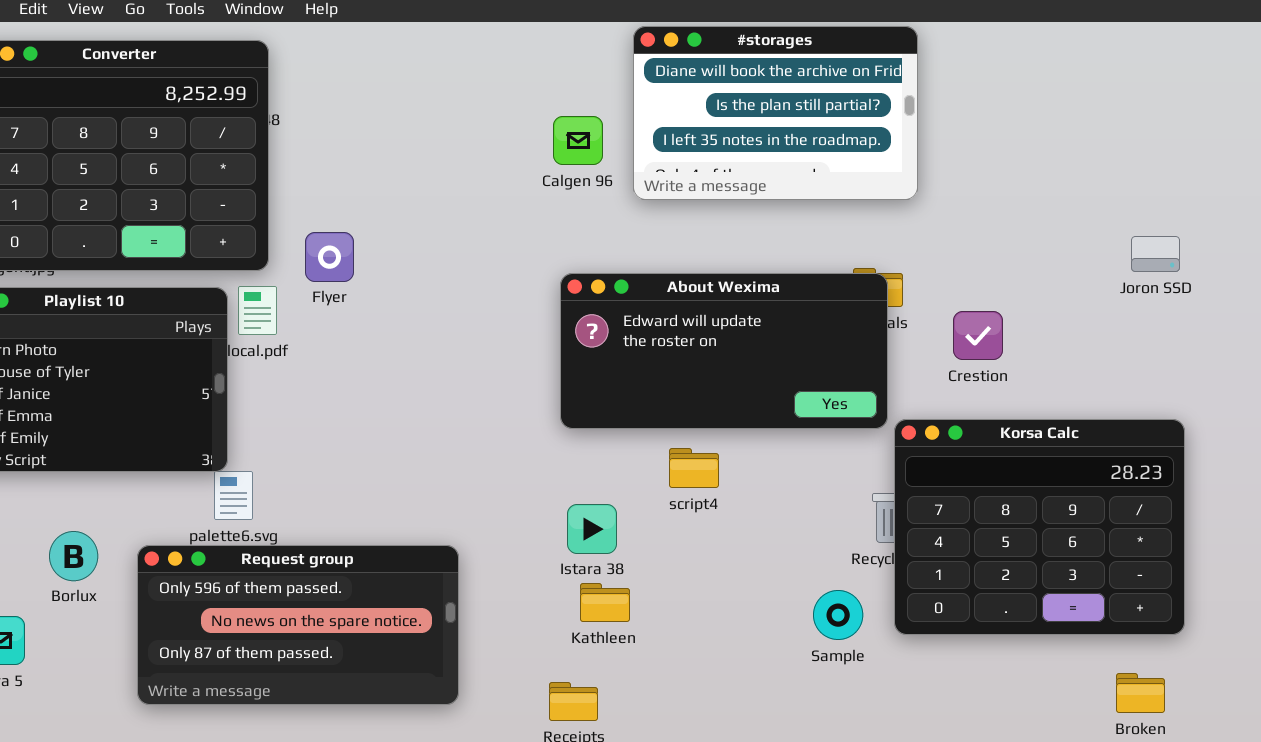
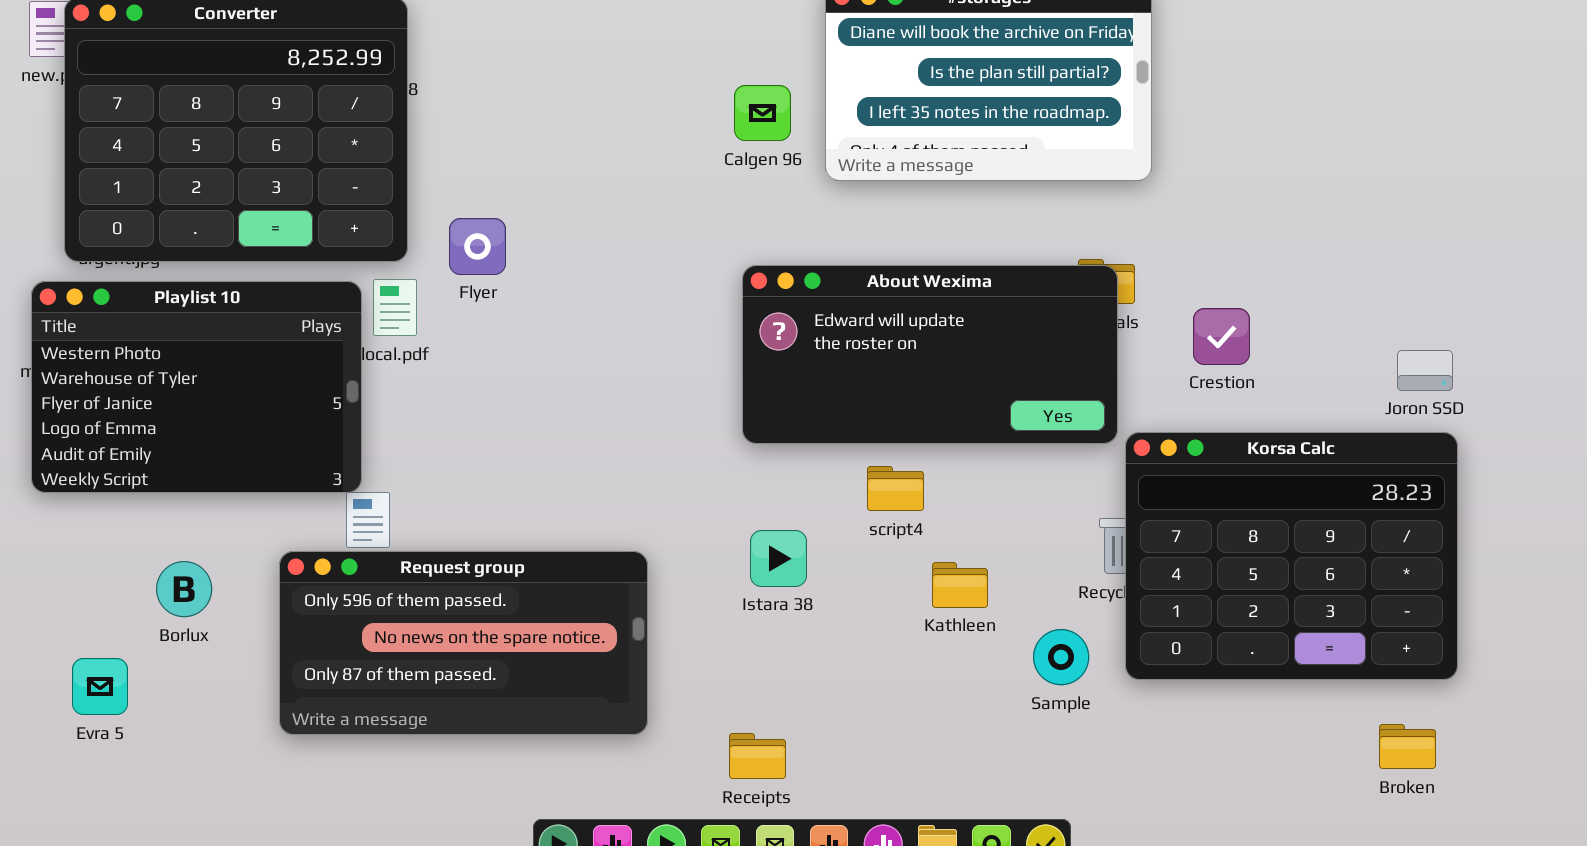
Joron SSD: [1131,236,1180,272] -> [1397,350,1453,391], moved
Request group: [137,545,459,705] -> [279,551,648,735], moved
Kathleen: [580,583,630,622] -> [932,562,988,608], moved

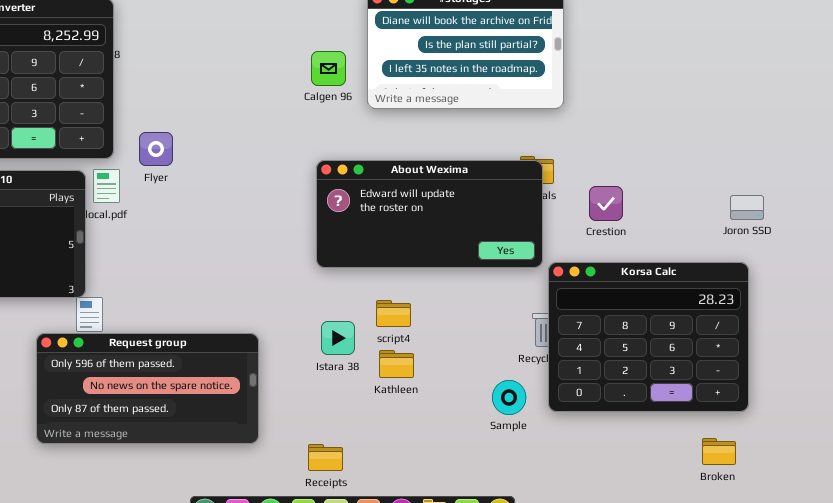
Joron SSD: [1397,350,1453,391] -> [730,195,764,220], moved
script4: [867,466,924,511] -> [376,300,411,327], moved
Kathleen: [932,562,988,608] -> [379,350,414,378], moved

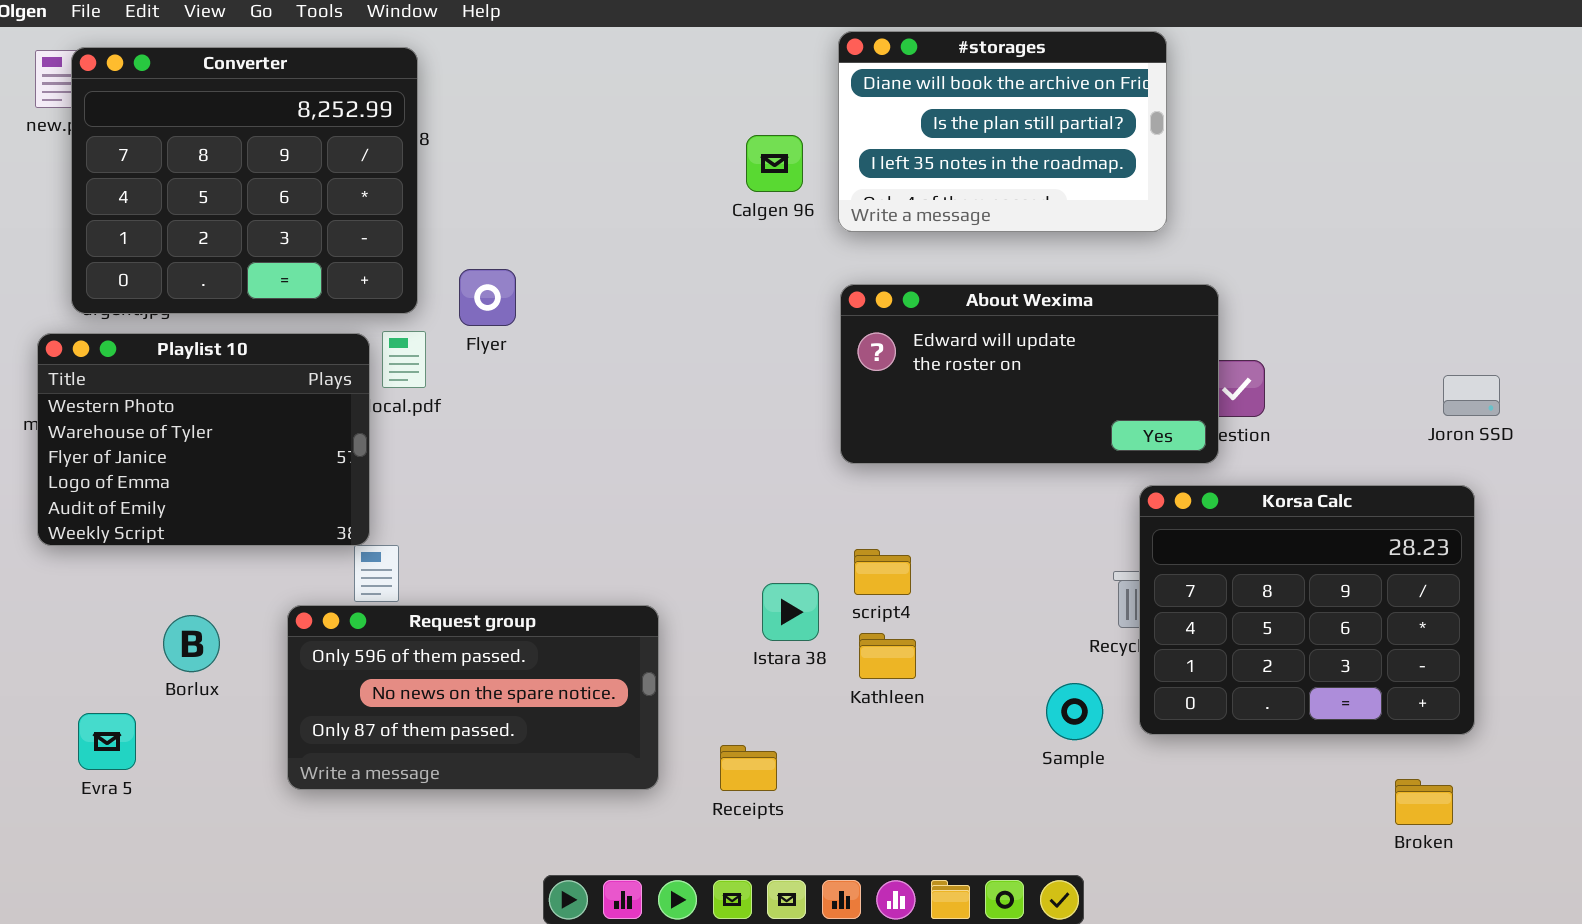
About Wexima: [316,160,543,268] -> [840,284,1219,464], moved
Receipts: [308,444,343,471] -> [720,745,777,791], moved

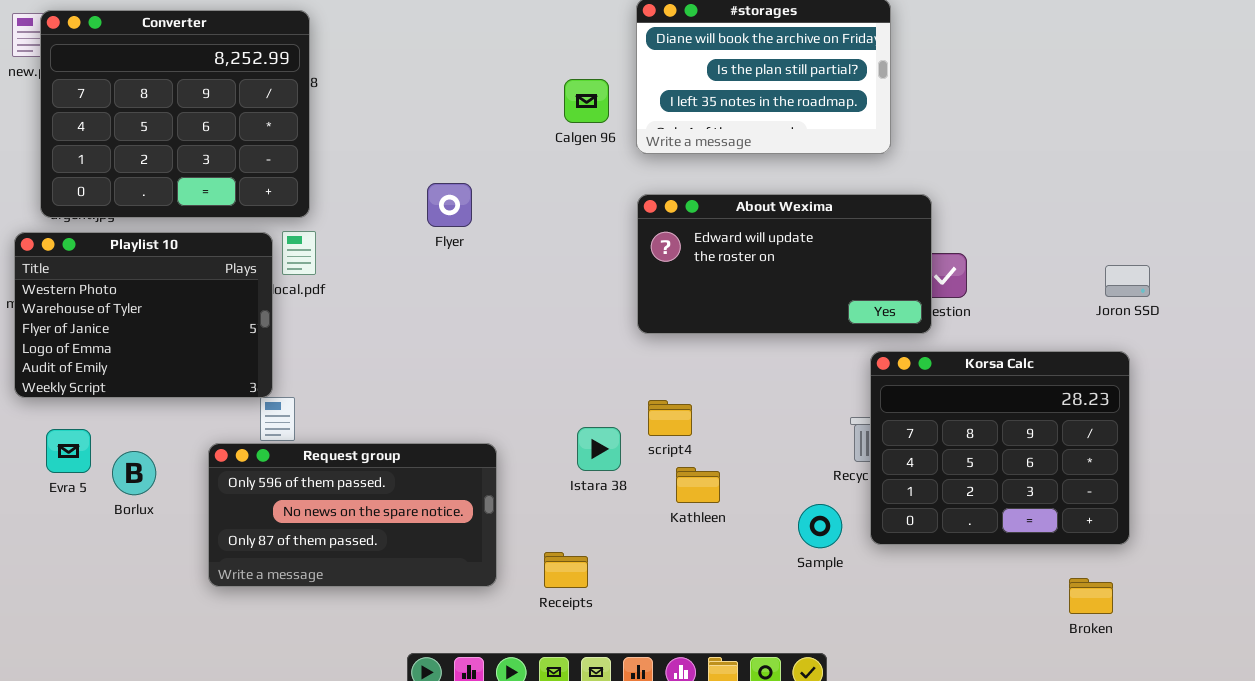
Flyer: [459,269,516,326] -> [427,183,472,227], moved
Kathleen: [859,633,916,679] -> [676,467,720,503], moved
Evra 5: [78,713,136,770] -> [46,429,91,473], moved

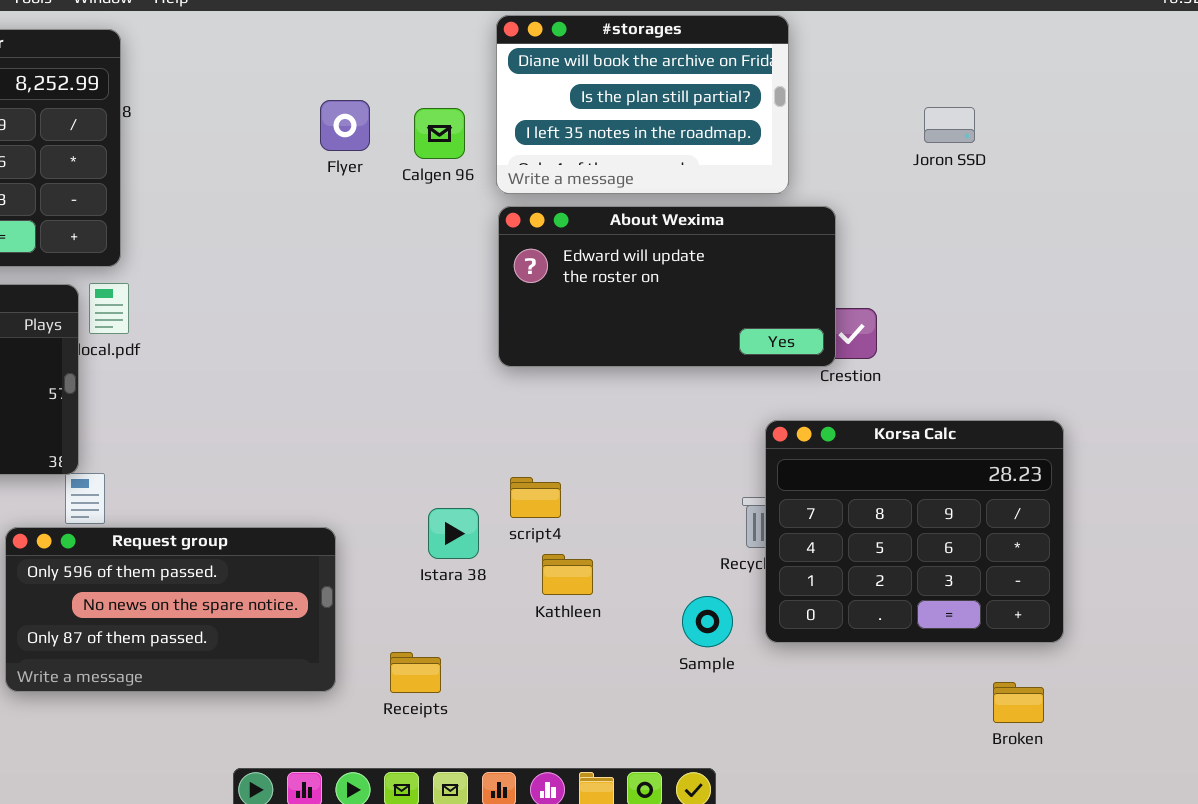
Flyer: [427,183,472,227] -> [320,100,370,151], moved
About Wexima: [637,194,932,334] -> [498,206,836,367], moved
Joron SSD: [1105,265,1150,297] -> [924,107,975,143], moved

